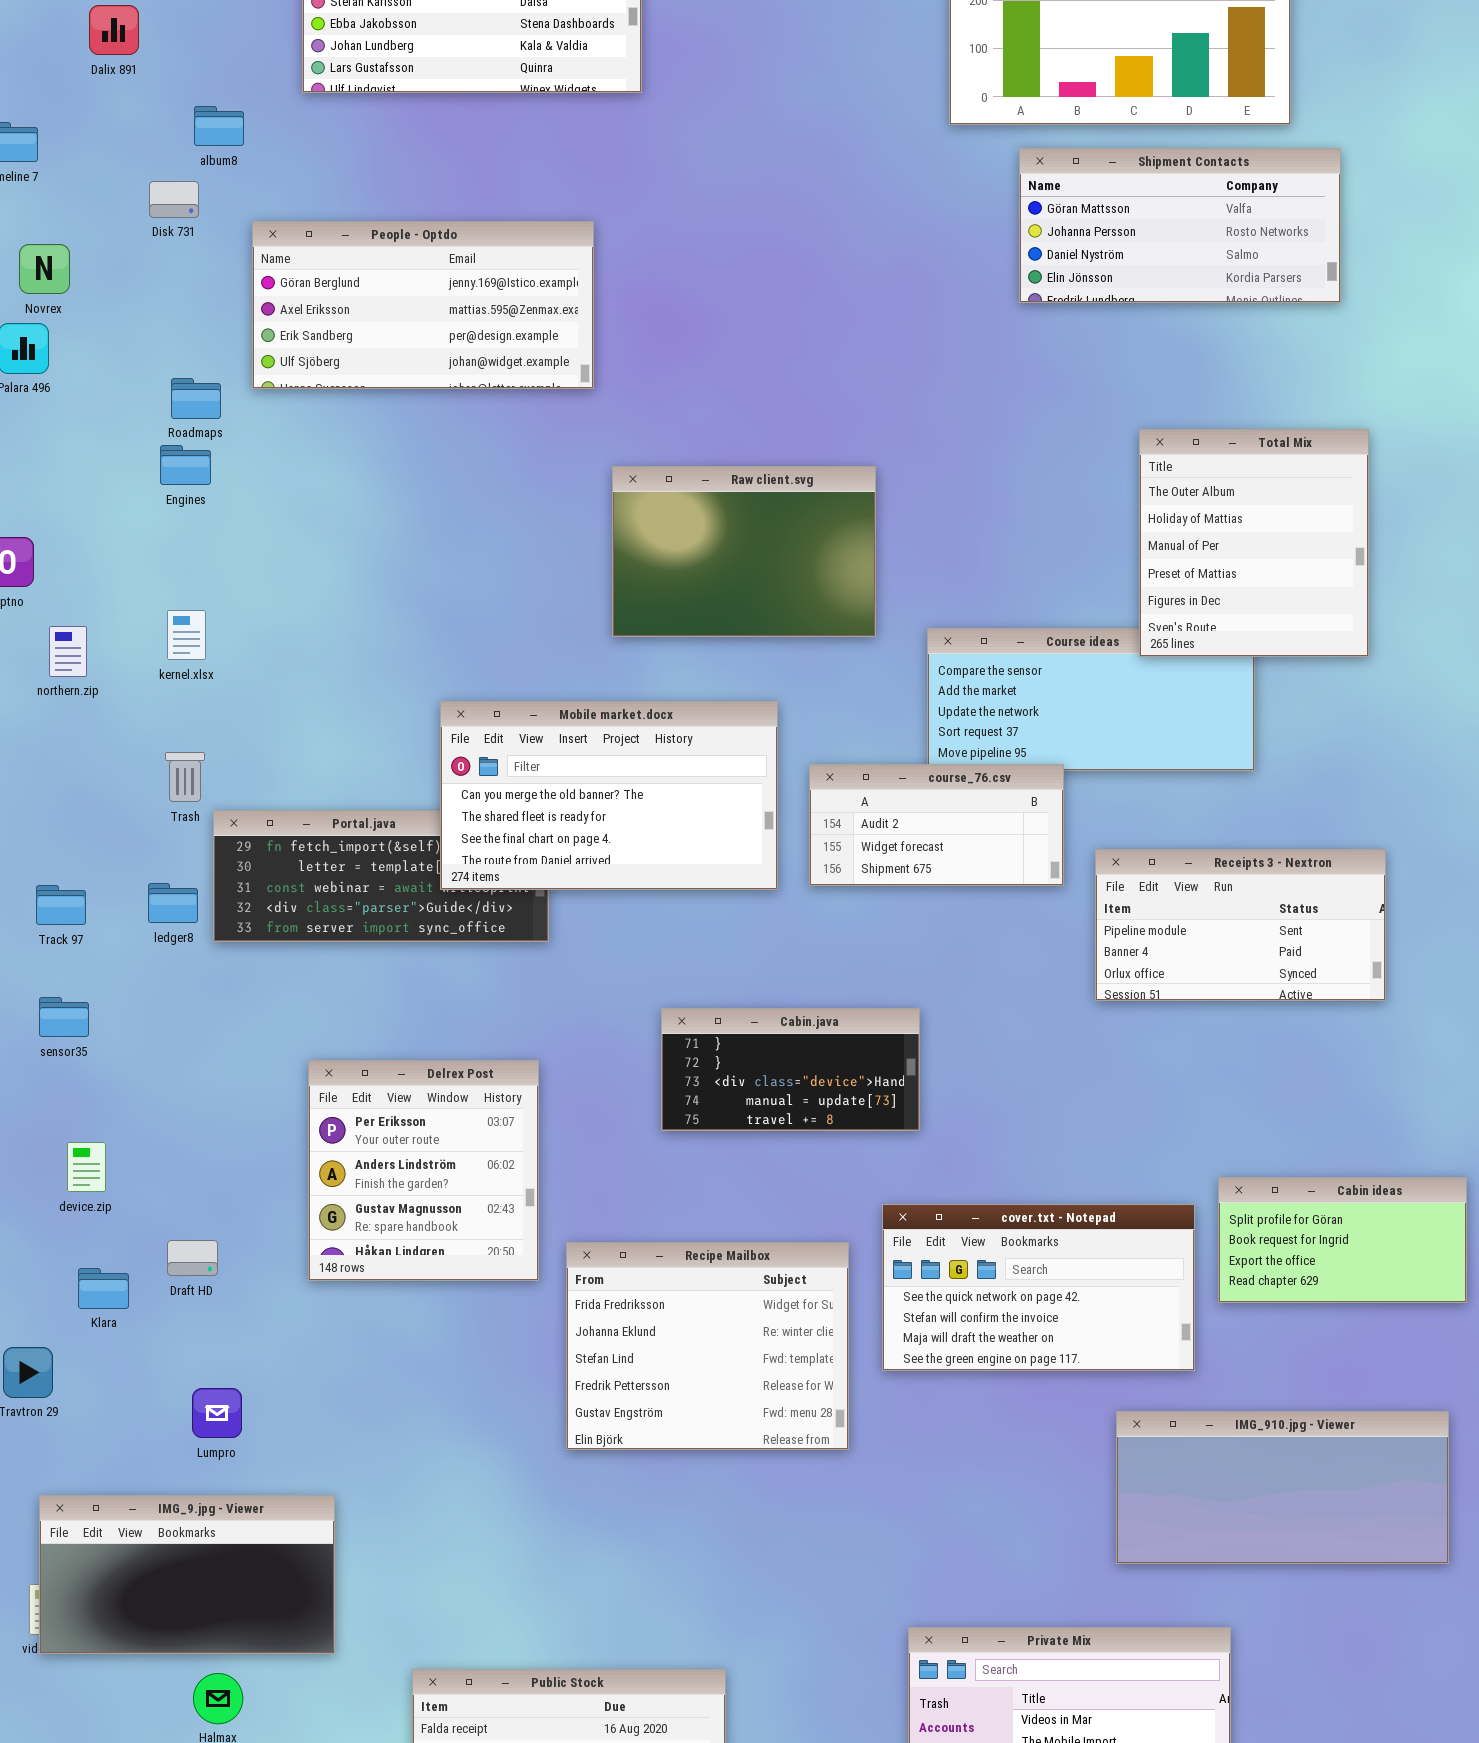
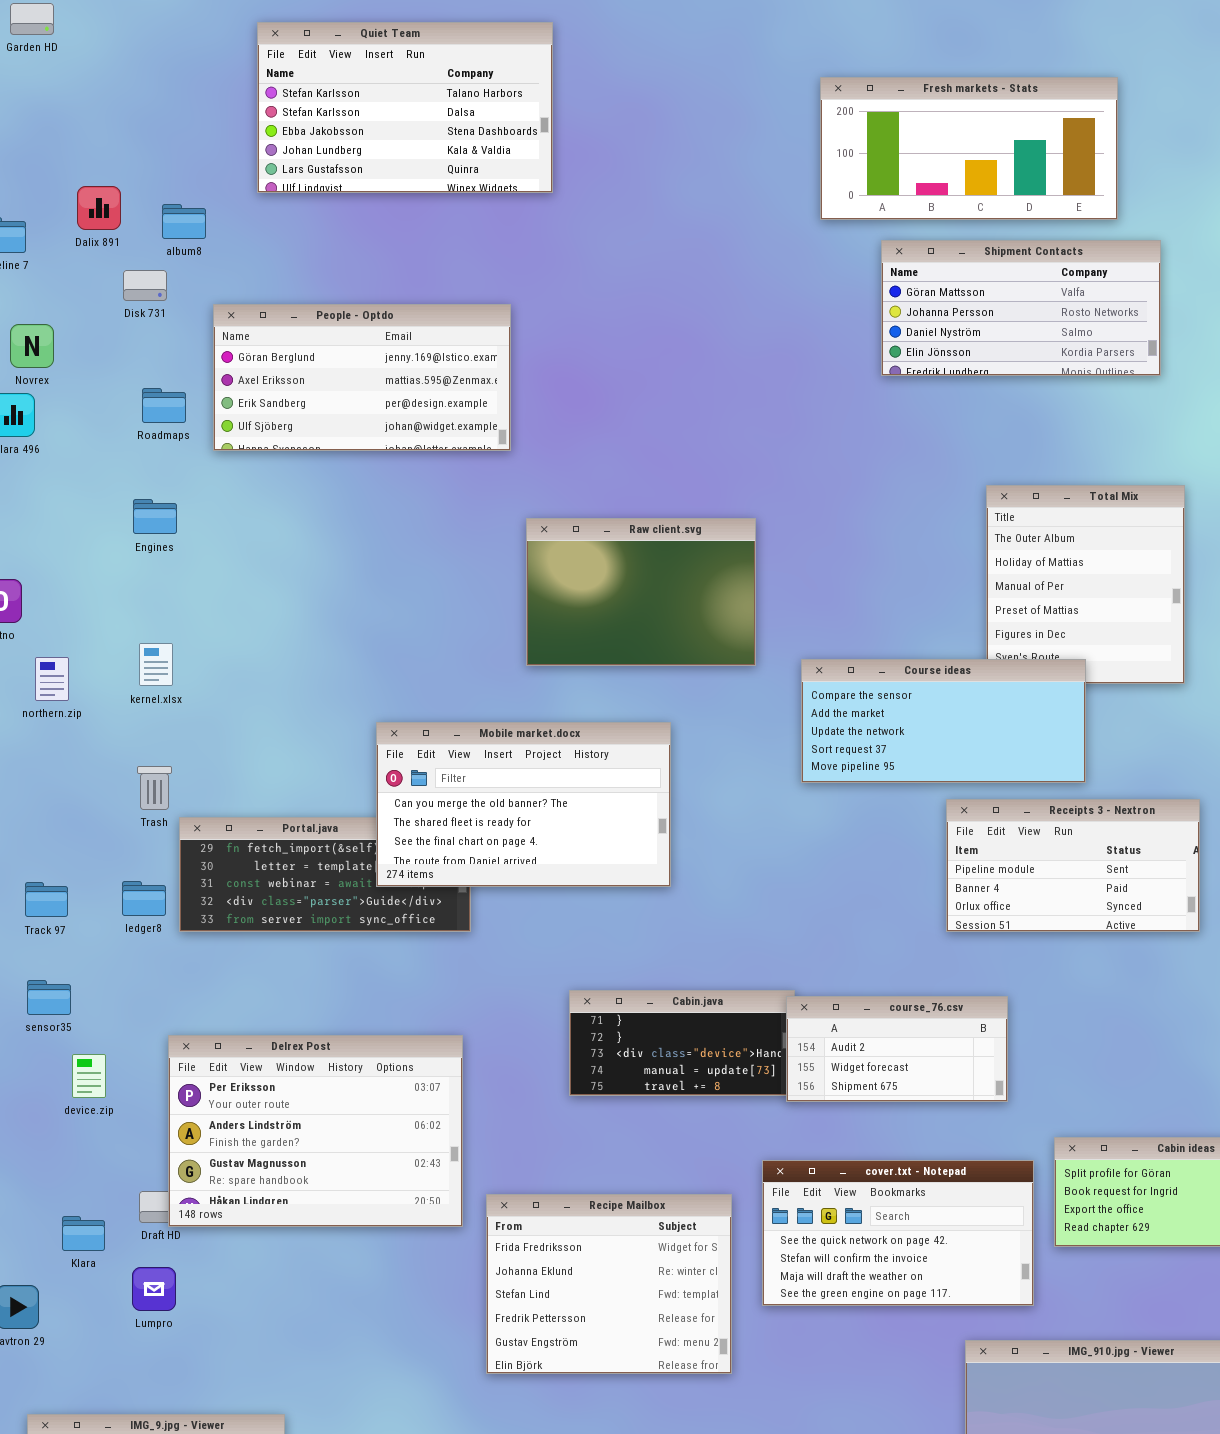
Dalix 891: [89,5,139,55] -> [77,186,121,230], moved
Roadmaps: [171,378,221,419] -> [142,388,186,423], moved
Course ideas: [927,628,1255,771] -> [801,659,1086,783], raised
course_76.csv: [809,764,1064,886] -> [786,996,1008,1102], moved
Receipts 3 - Nextron: [1095,849,1386,1001] -> [946,799,1200,932], moved
Delrex Post: [308,1060,539,1281] -> [168,1035,463,1227], resized
device.zip: [67,1142,106,1192] -> [72,1054,106,1098], moved
Lumpro: [192,1388,242,1438] -> [132,1267,176,1311], moved

